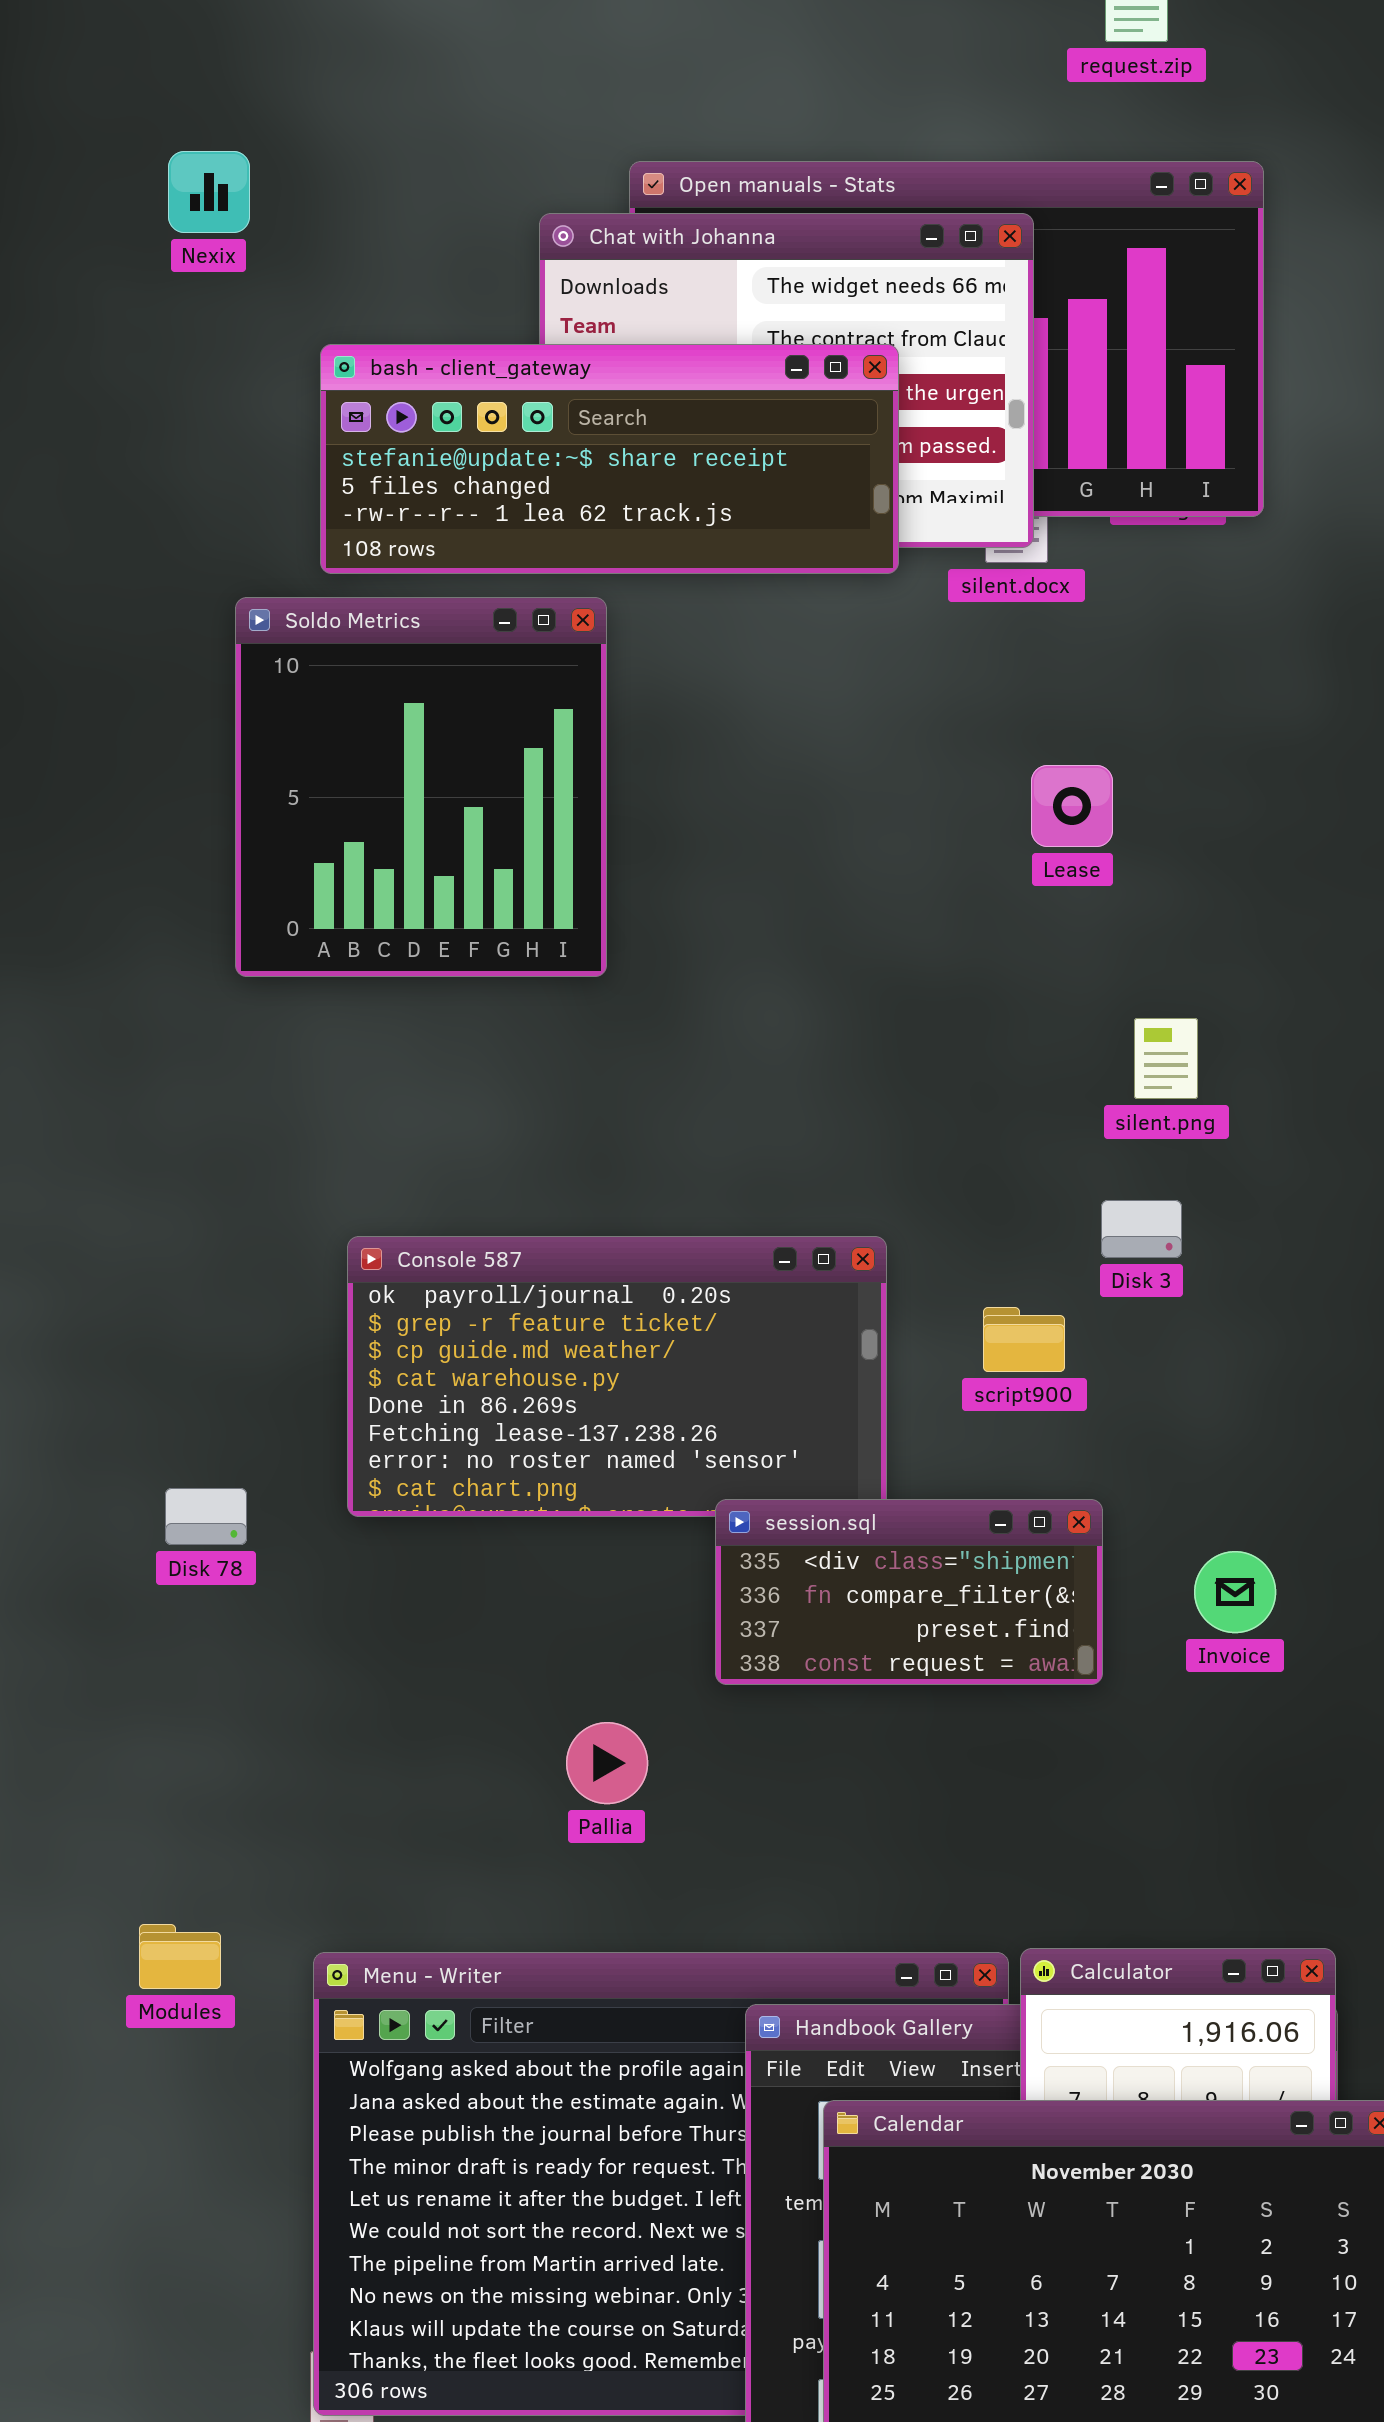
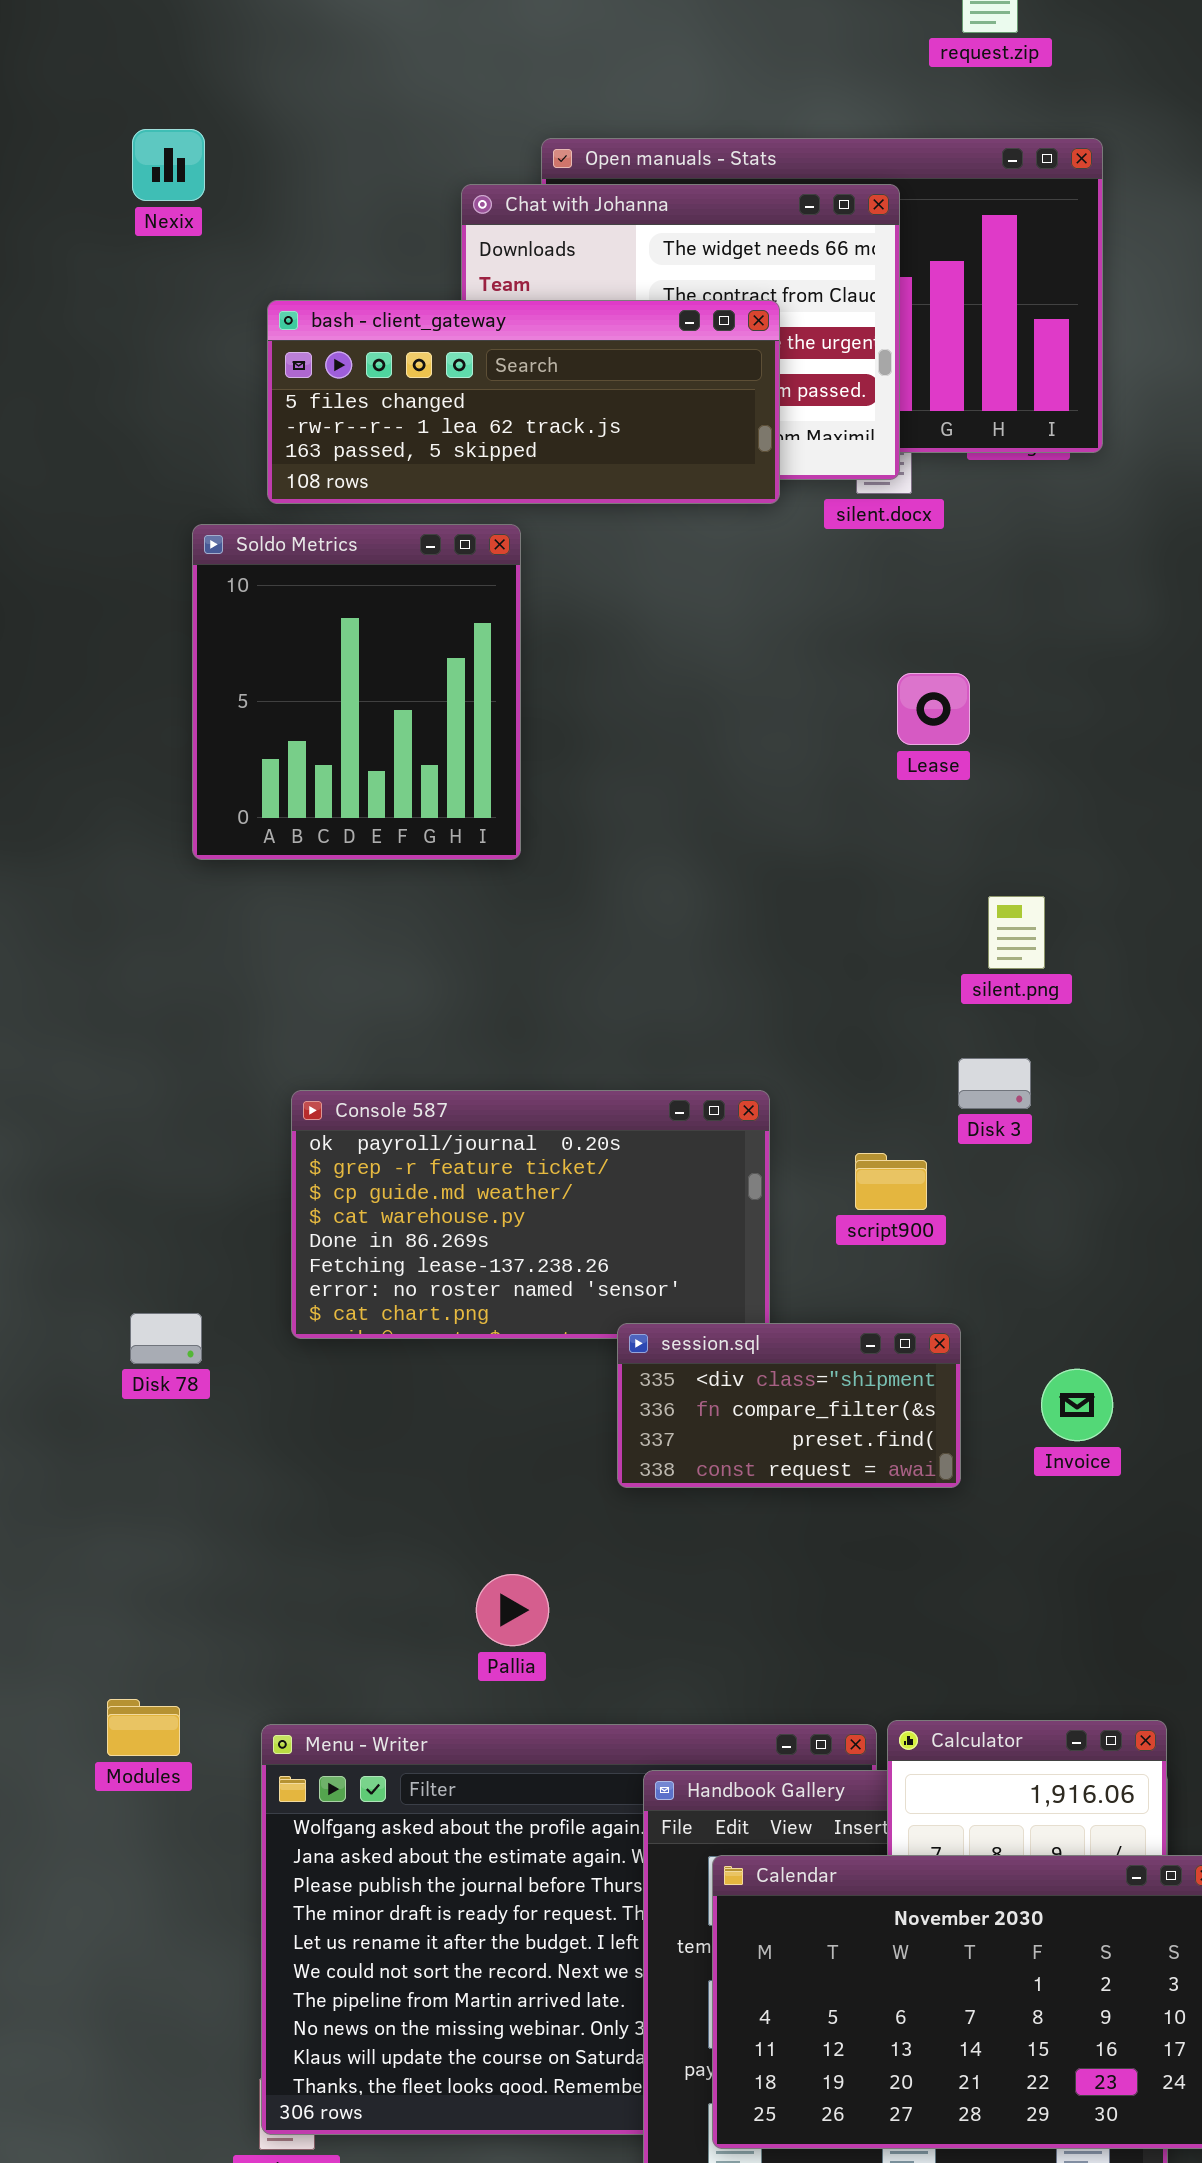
bash - client_gateway: [320,344,899,574] -> [267,300,780,504], scrolled down 1 row
Pallia: [566,1722,648,1804] -> [476,1574,549,1646], moved

